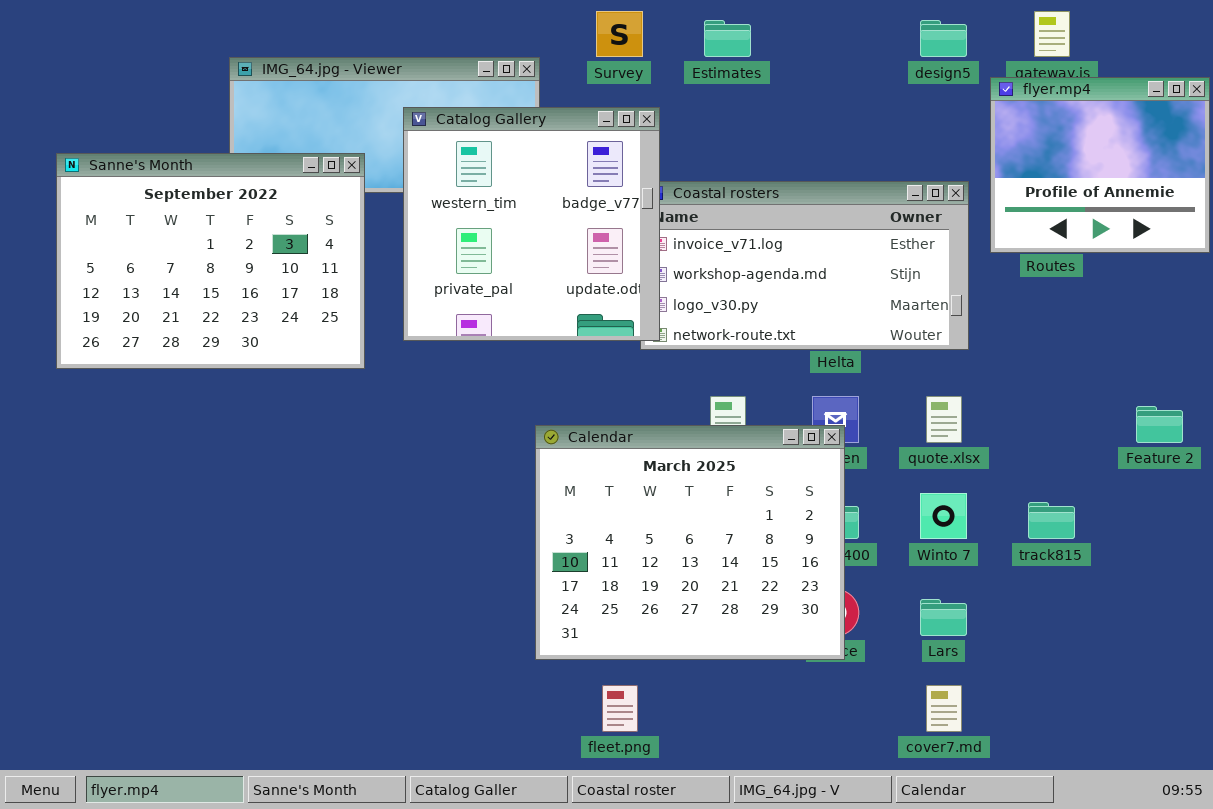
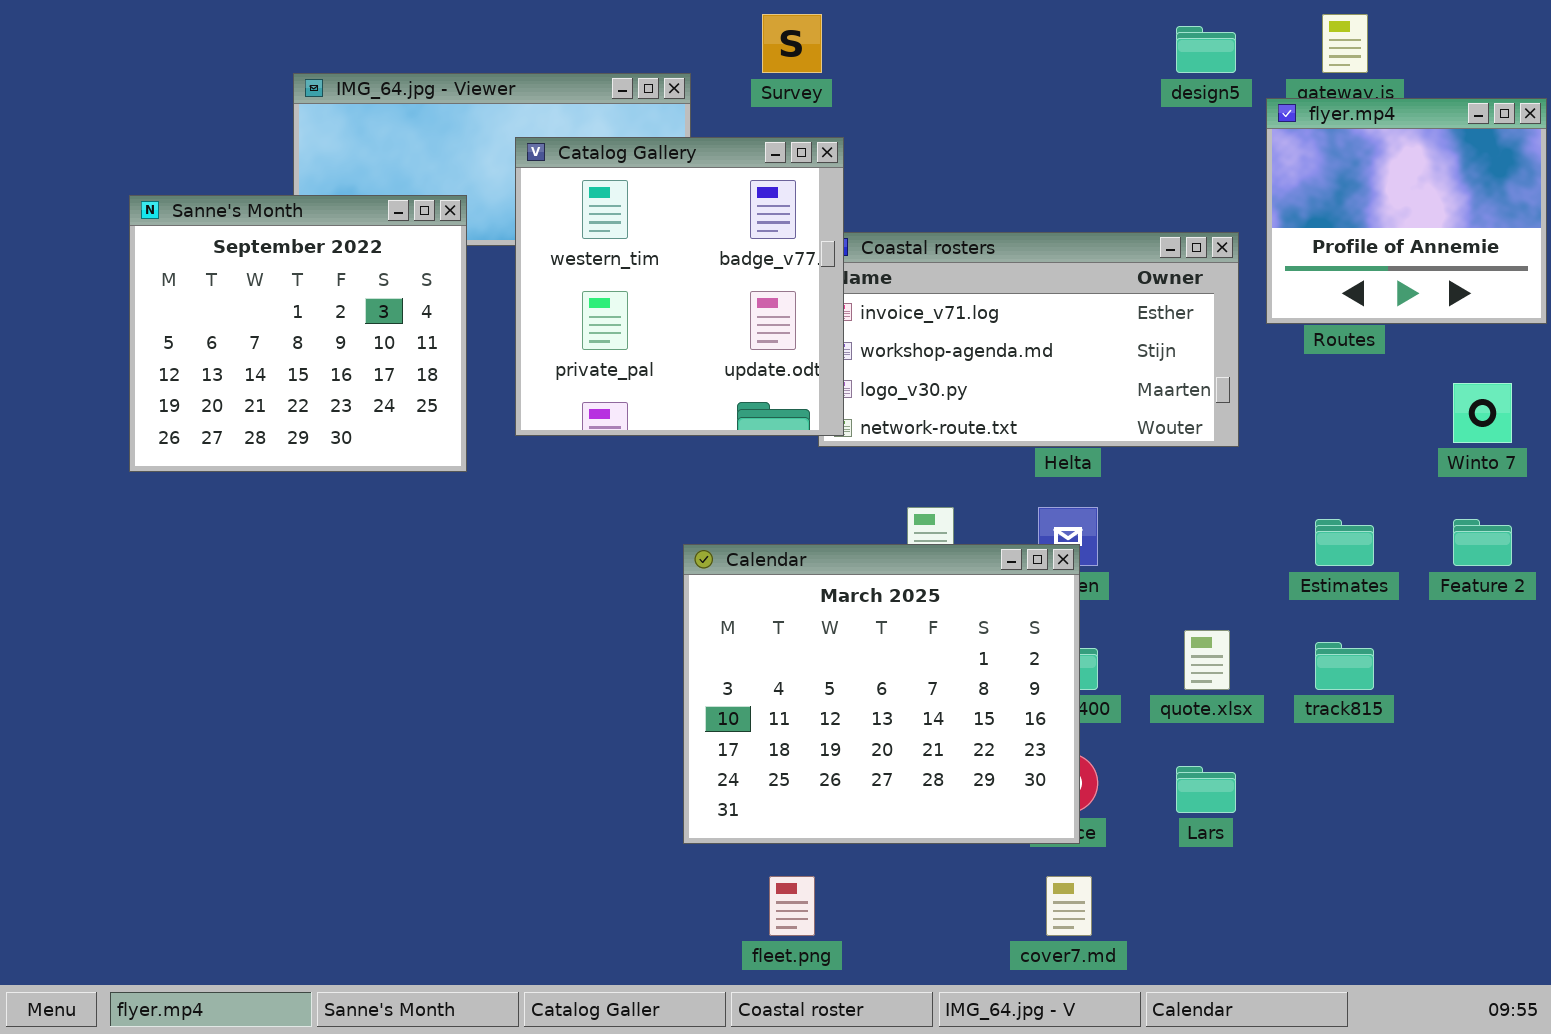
Estimates: [704,20,751,57] -> [1315,519,1374,566], moved
Sanne's Month: [56,153,365,369] -> [129,195,467,472], resized
quote.xlsx: [926,396,962,443] -> [1184,630,1230,690], moved
Winto 7: [920,493,967,539] -> [1453,383,1512,443], moved
cover7.md: [926,685,962,732] -> [1046,876,1092,936], moved

